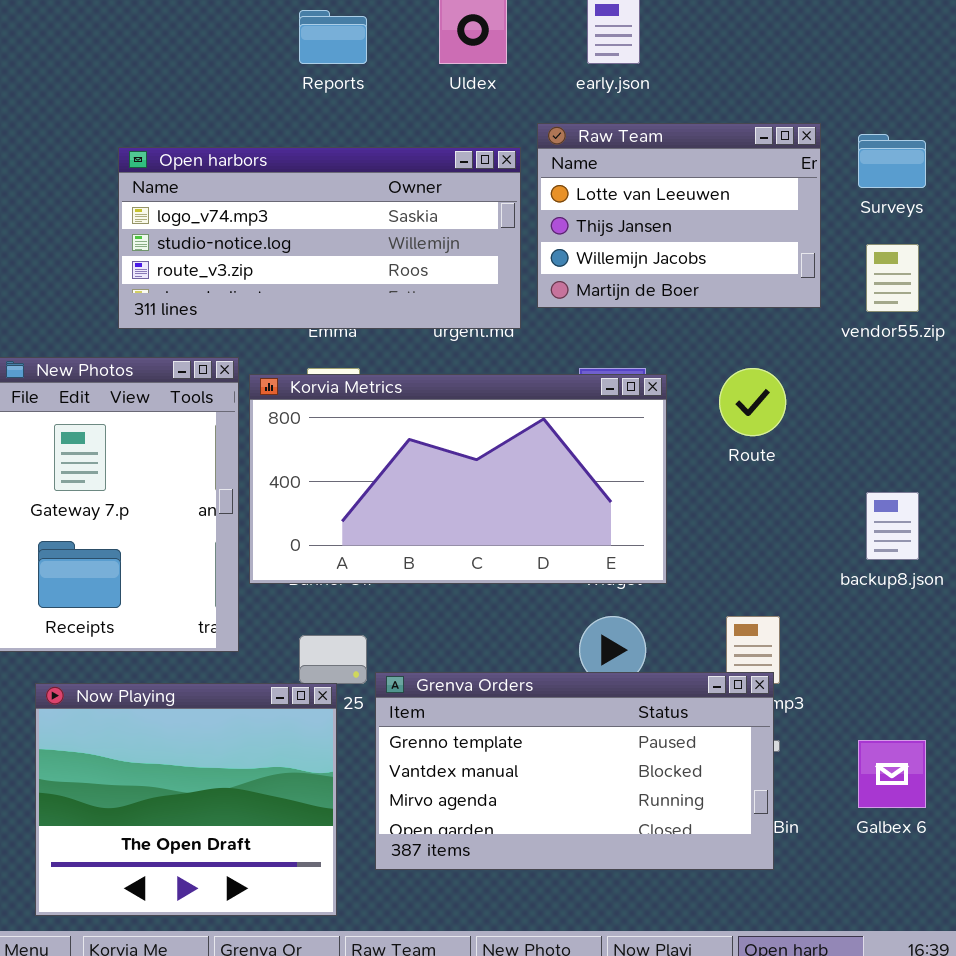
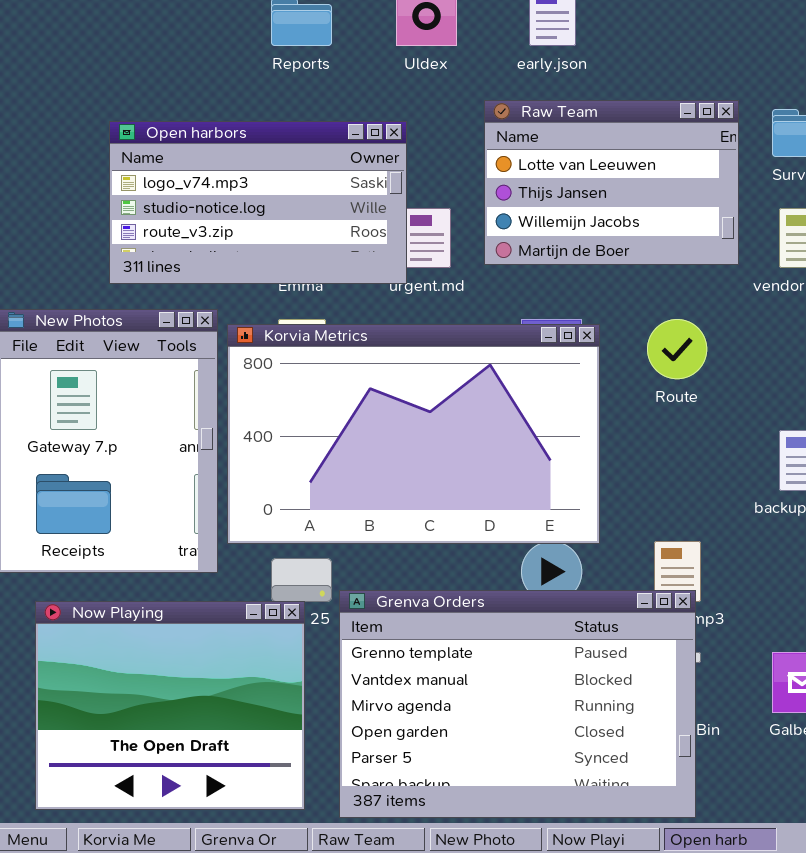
Open harbors: [118,147,521,329] -> [109,121,407,284], resized
Korvia Metrics: [249,374,667,584] -> [227,324,600,544], resized
Grenva Orders: [375,672,774,870] -> [339,590,696,818], resized

